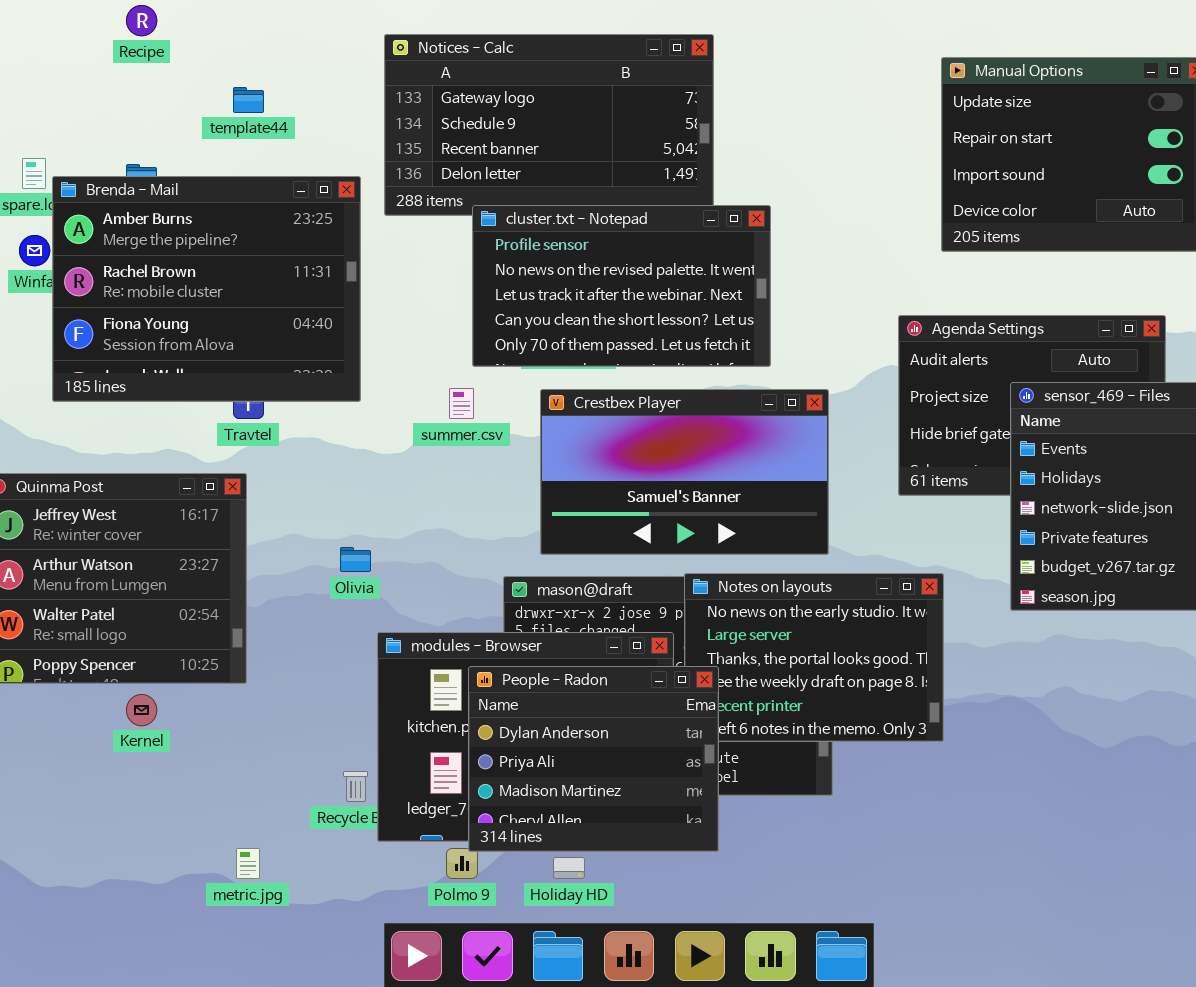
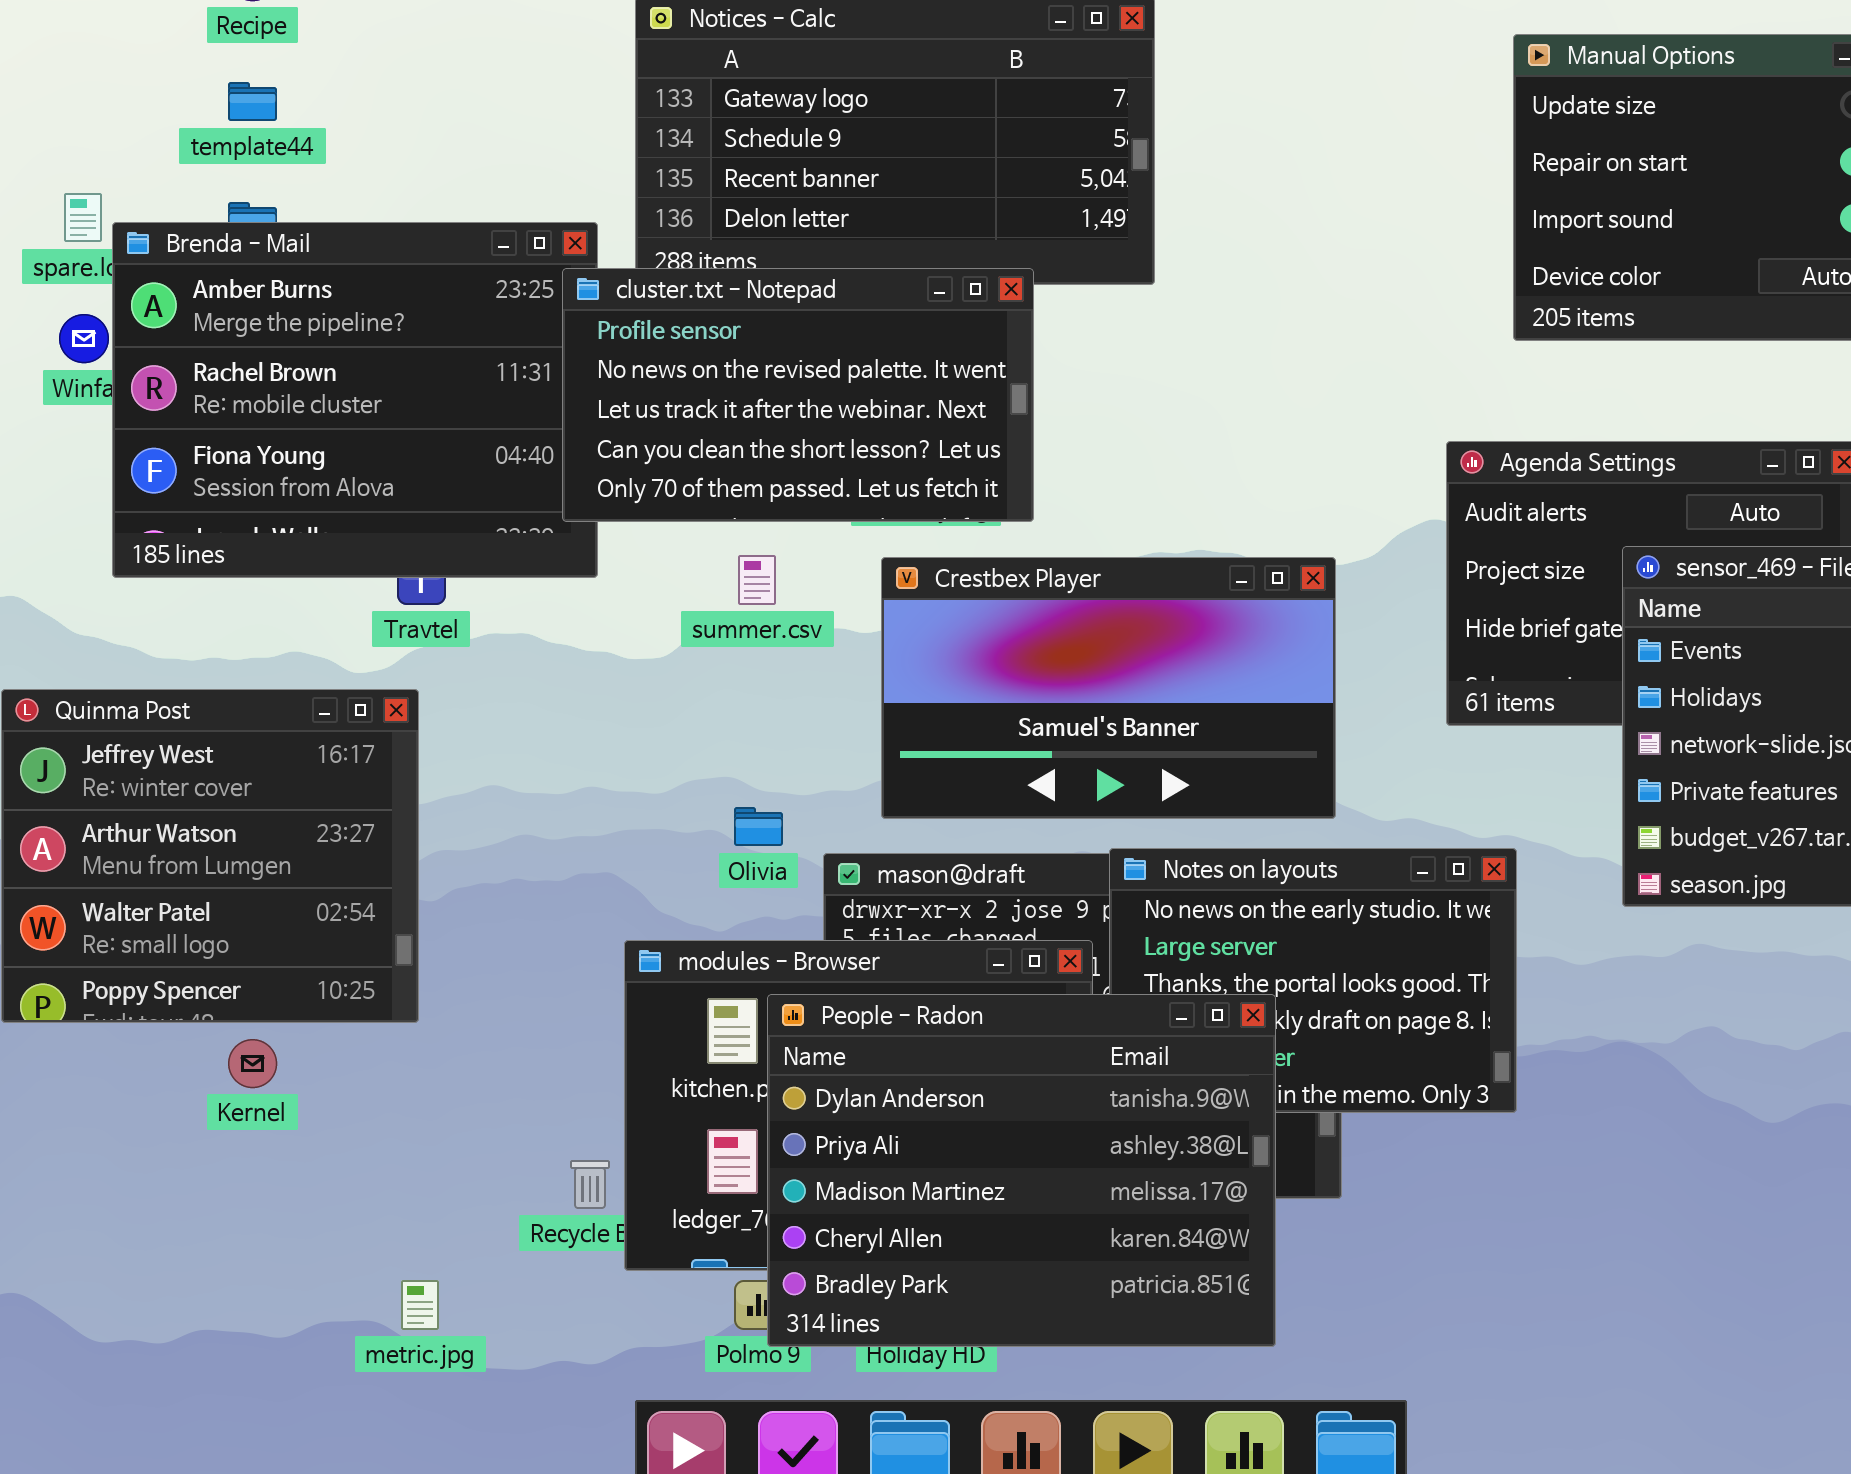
template44: [233,87,264,113] -> [228,82,277,121], moved
cluster.txt - Notepad: [472,205,771,367] -> [562,268,1034,522], moved
Olivia: [340,547,371,572] -> [734,807,783,846], moved
People - Radon: [468,666,719,852] -> [767,994,1276,1347], resized

